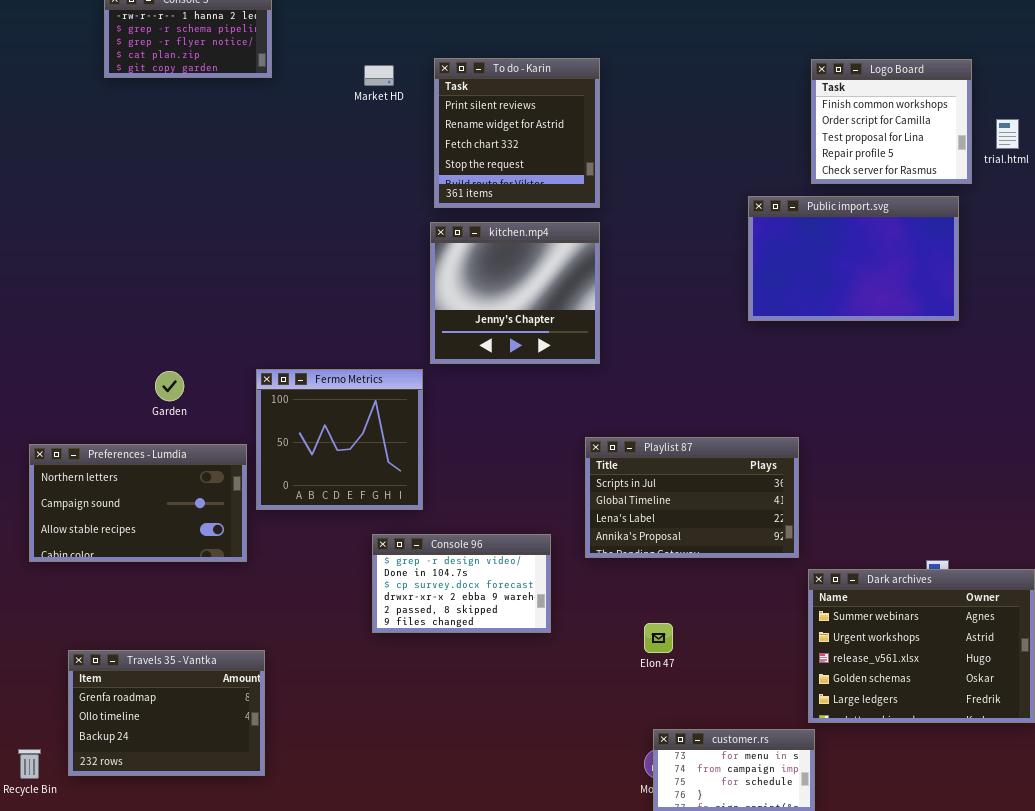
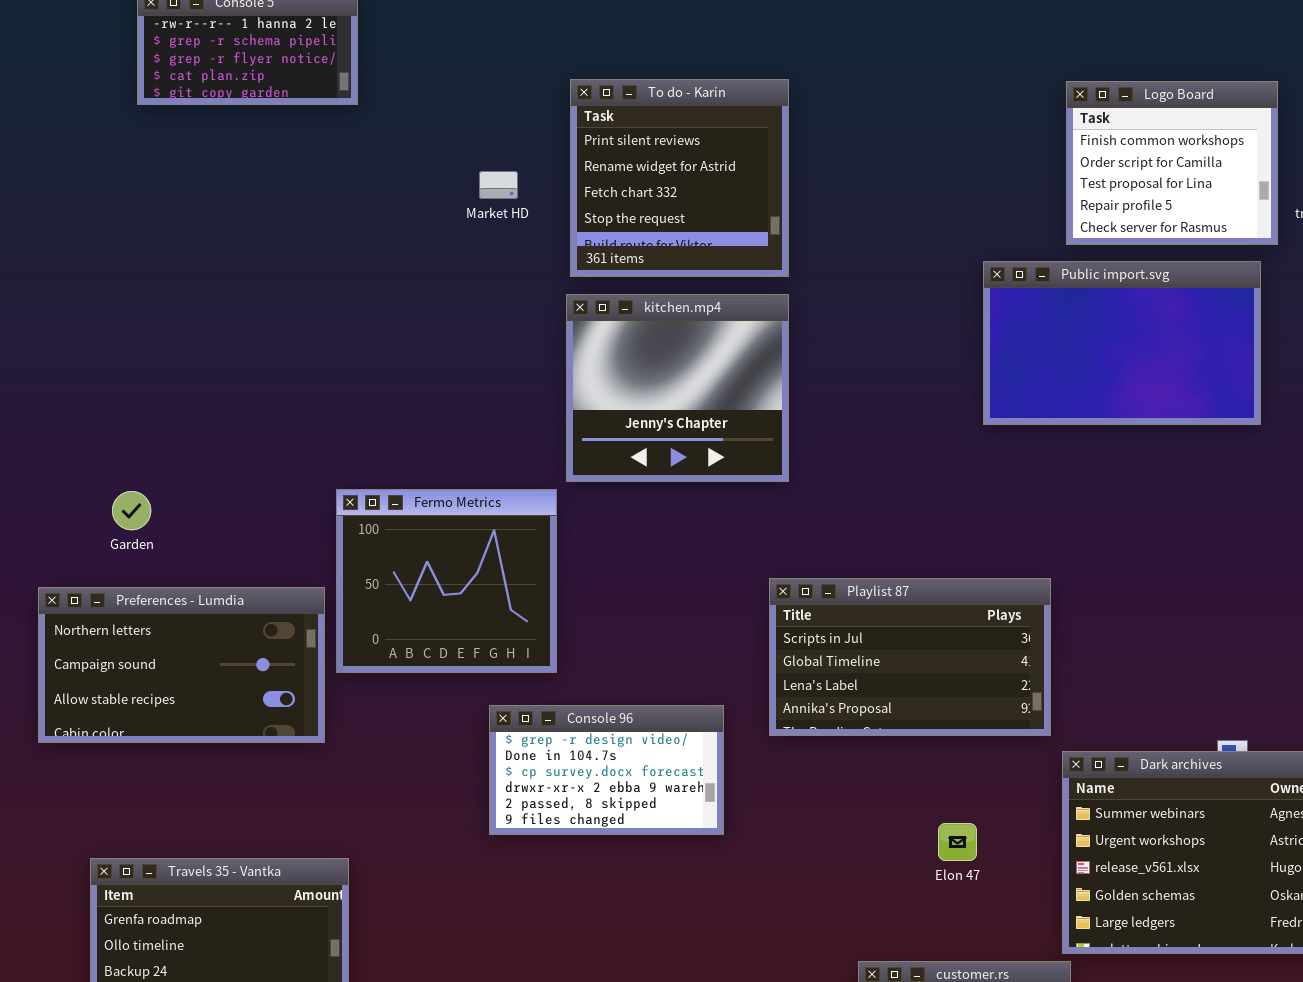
Market HD: [364,65,394,86] -> [479,171,518,199], moved
Garden: [155,371,184,401] -> [112,491,151,530], moved
Elon 47: [644,623,673,653] -> [938,823,977,861], moved

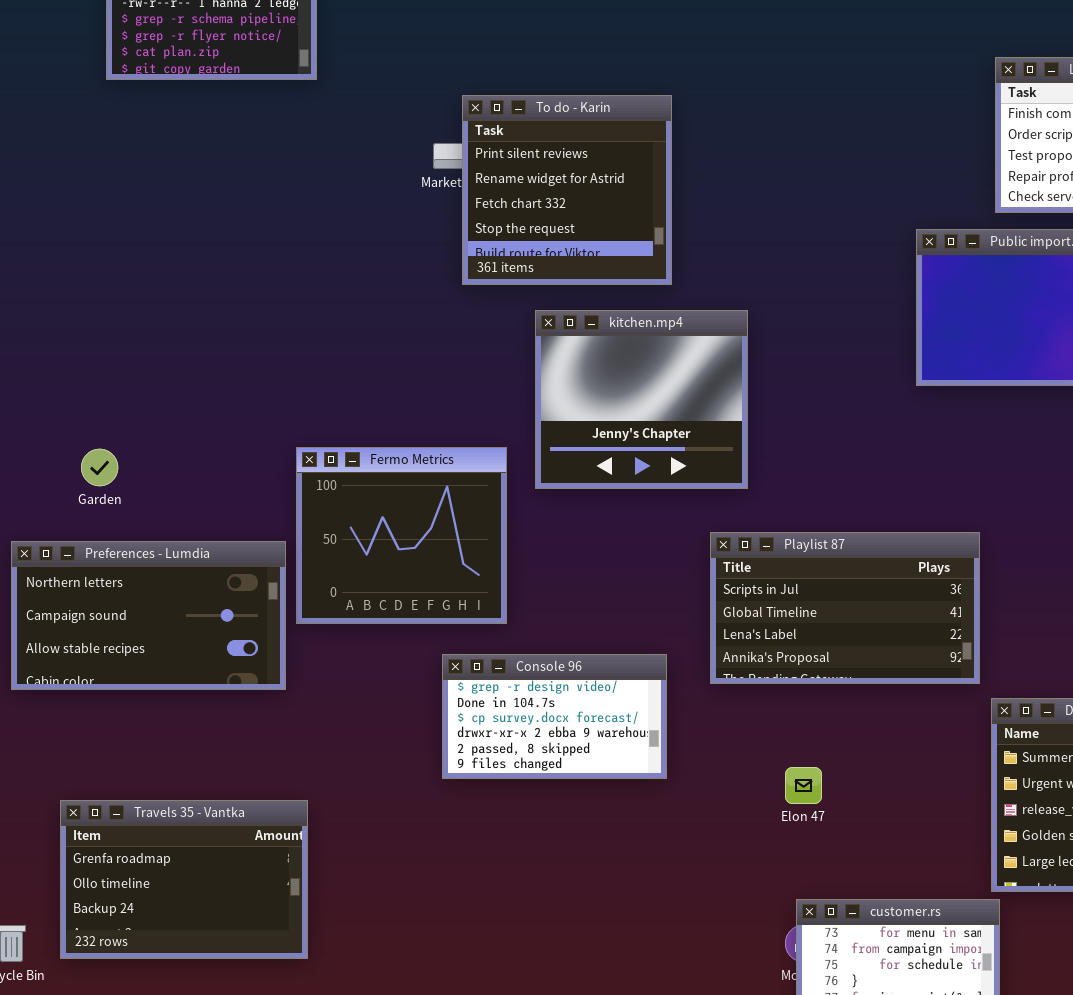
To do - Karin: [570,79,789,277] -> [462,95,672,285], moved
kitchen.mp4: [566,294,789,482] -> [535,310,748,489], moved
Elon 47: [938,823,977,861] -> [785,767,822,804], moved

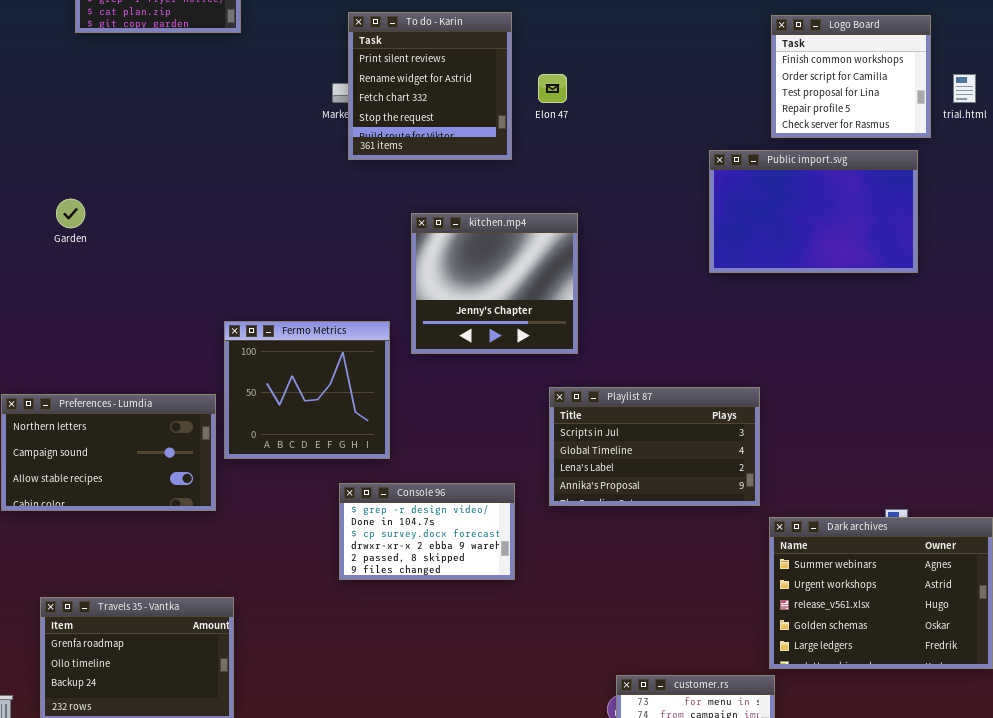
To do - Karin: [462,95,672,285] -> [348,12,512,160], moved
Garden: [81,449,118,486] -> [56,199,85,228], moved
Elon 47: [785,767,822,804] -> [538,74,567,103], moved

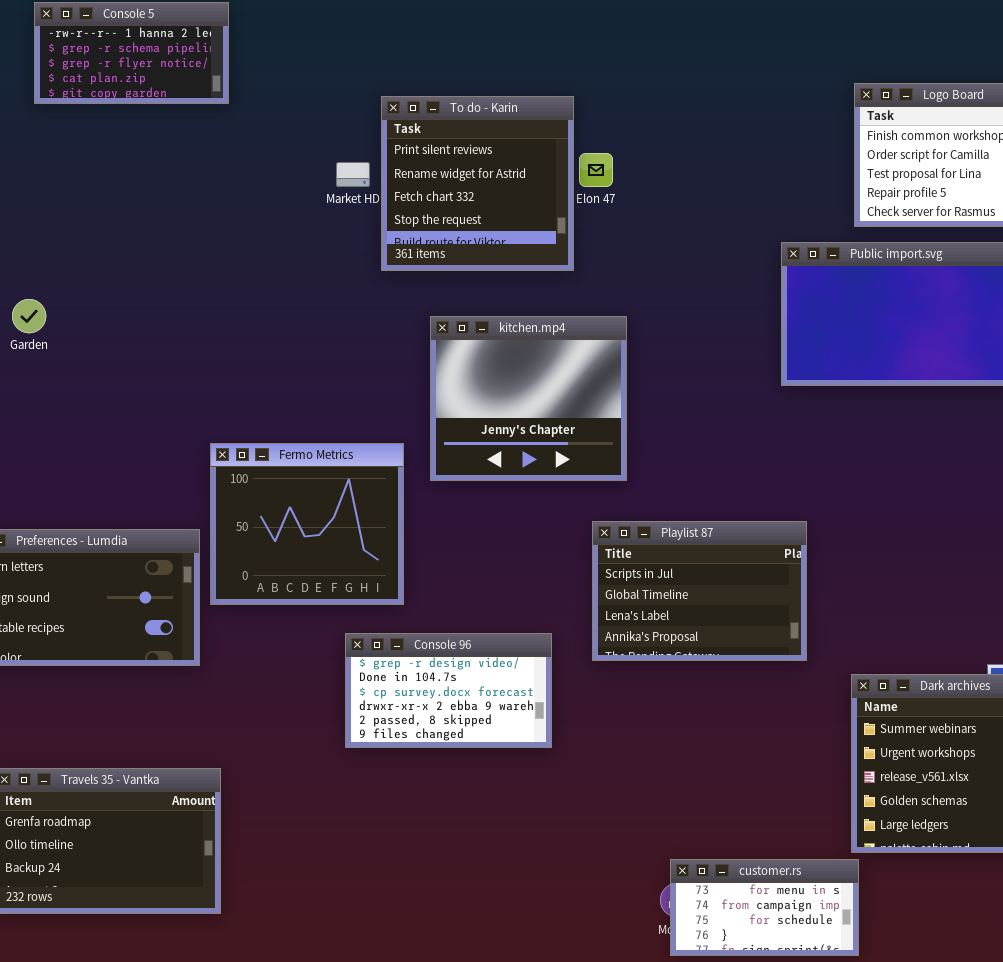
To do - Karin: [348,12,512,160] -> [381,96,574,271], moved
Playlist 87: [549,387,760,506] -> [592,521,807,661], resized

